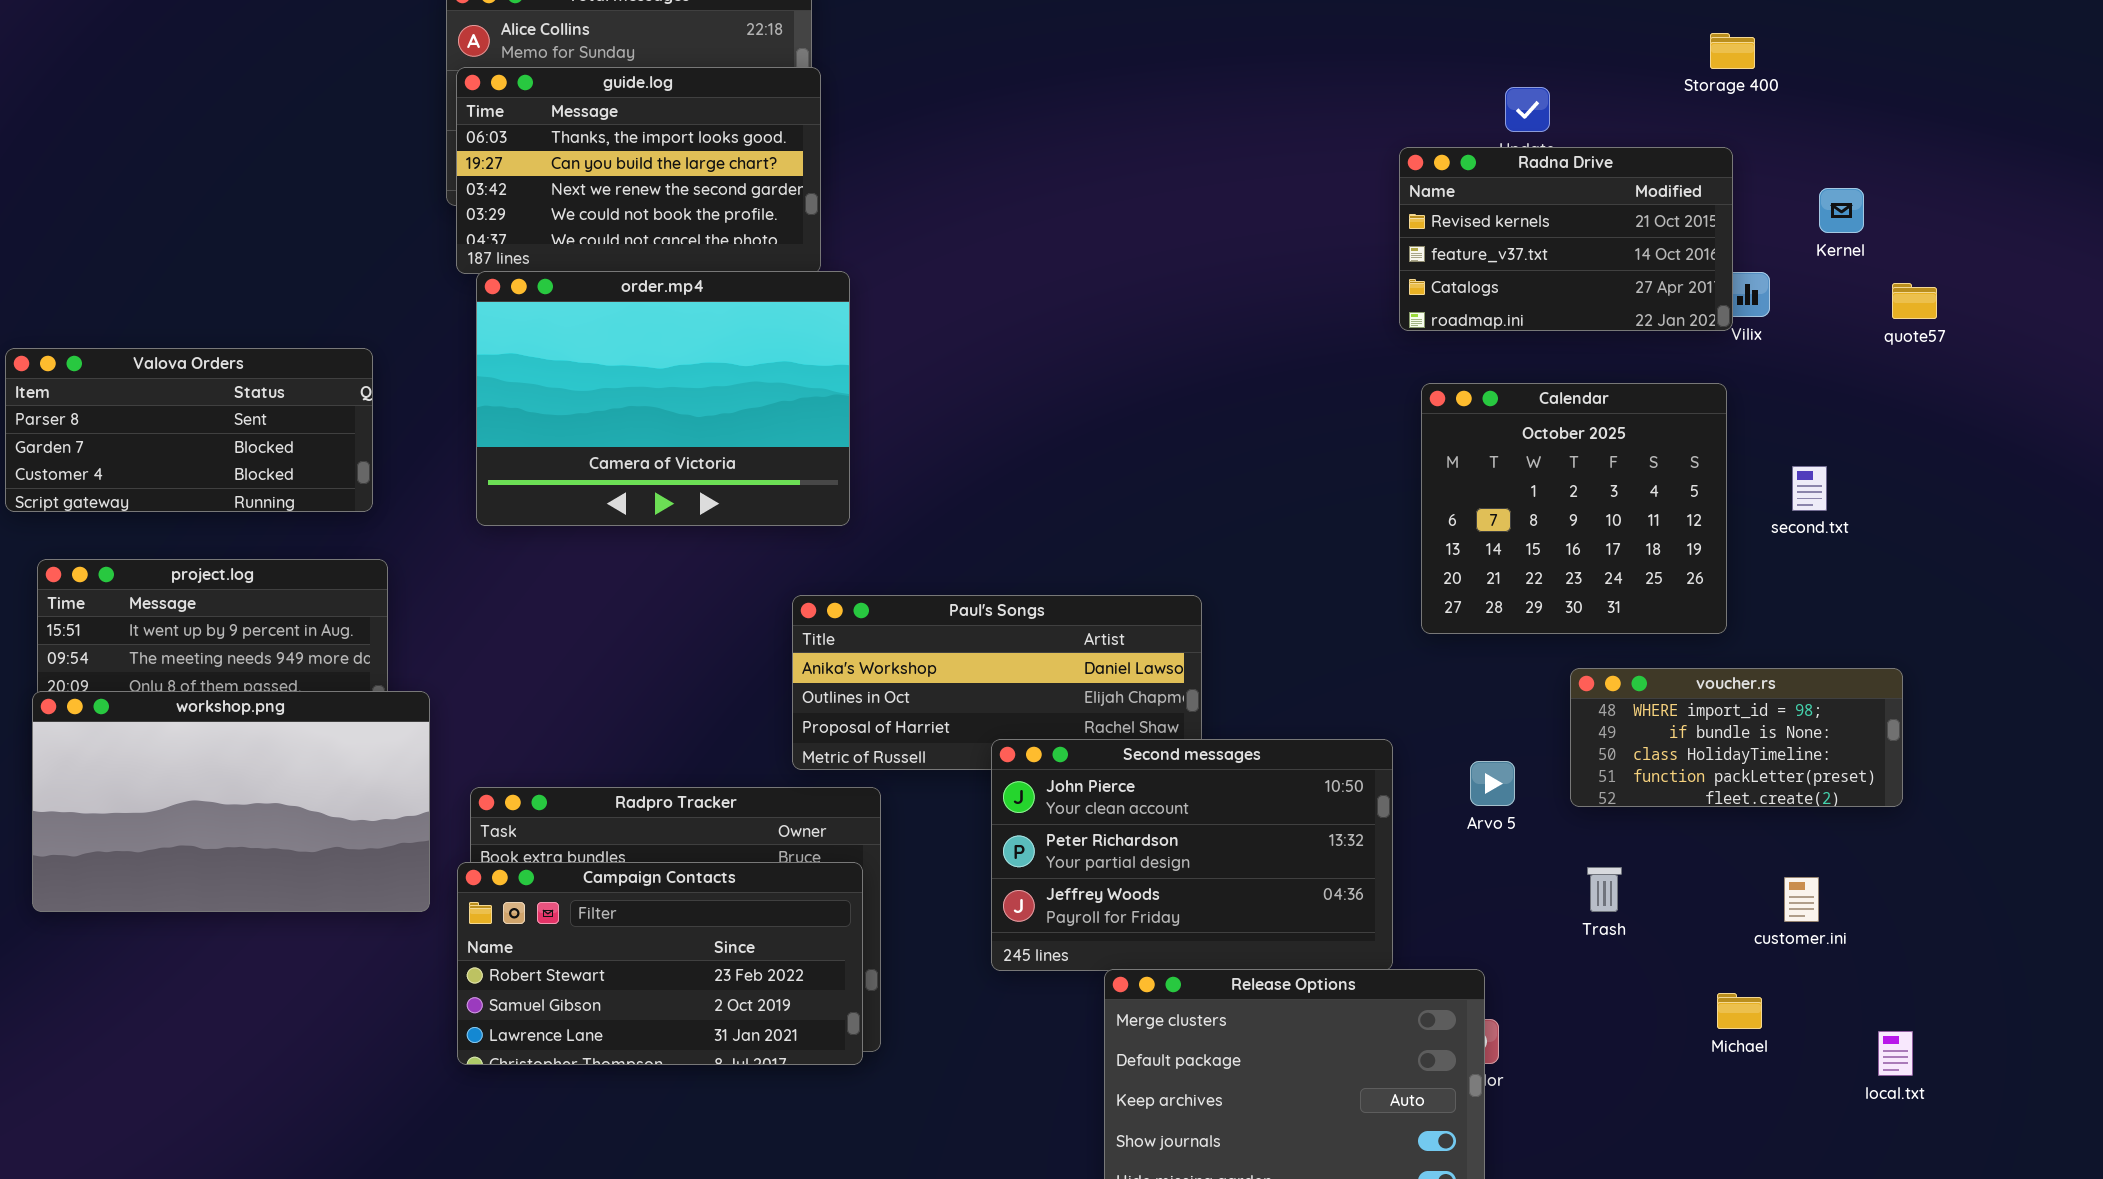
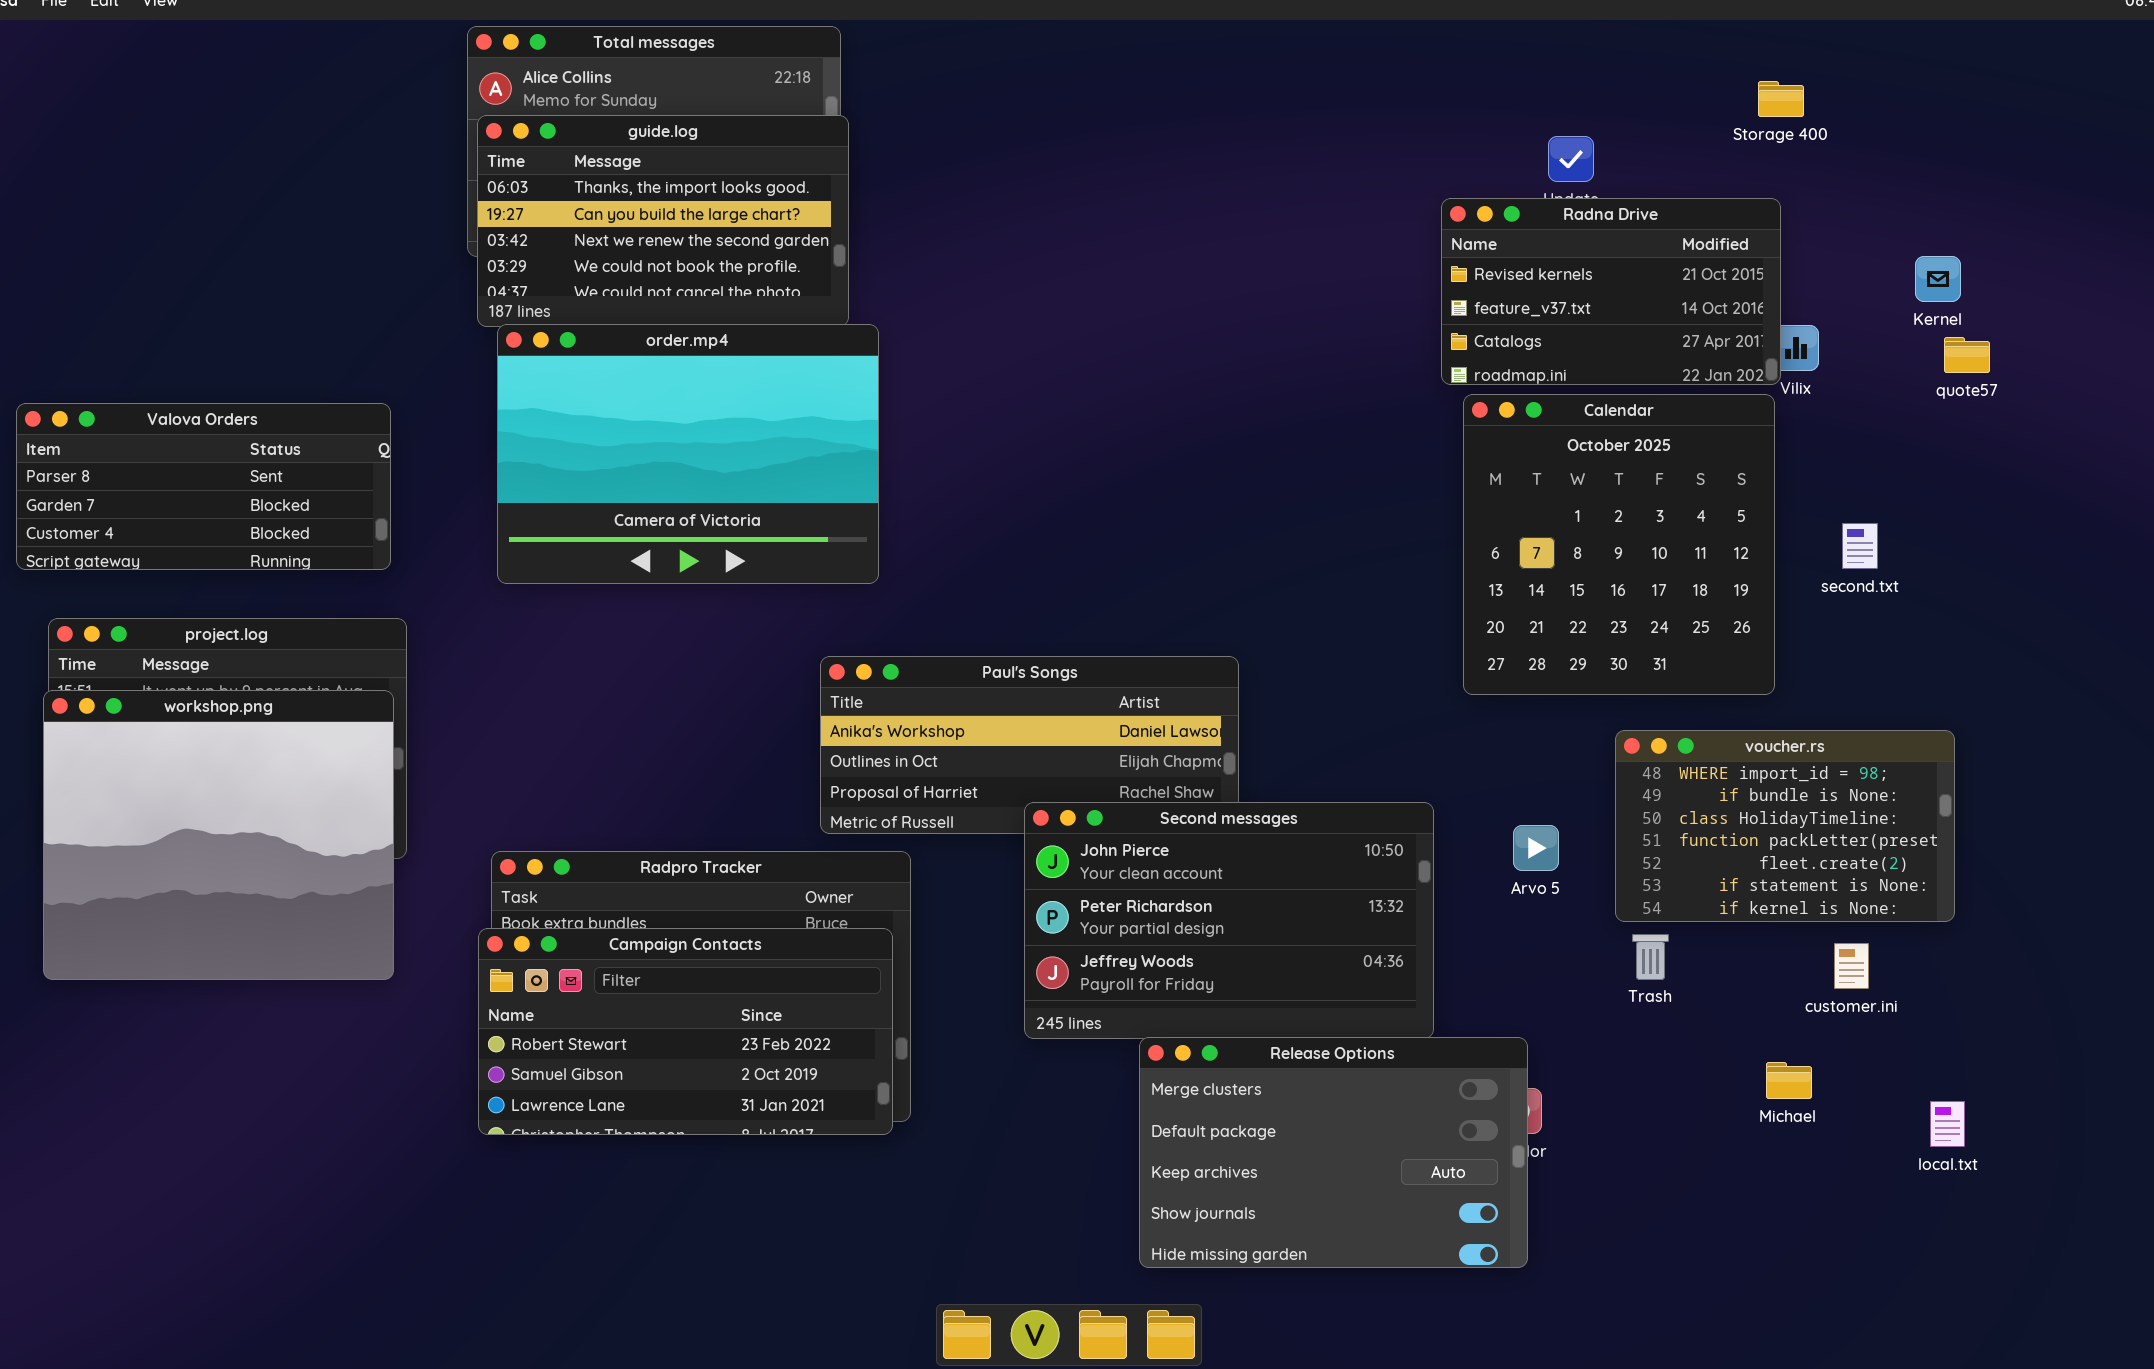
Kernel: [1819,188,1864,233] -> [1915,256,1961,302], moved
Calendar: [1421,383,1727,634] -> [1463,394,1775,695], resized
voucher.rs: [1570,668,1903,807] -> [1615,730,1955,922], resized
workshop.png: [32,691,430,912] -> [43,690,394,980], resized

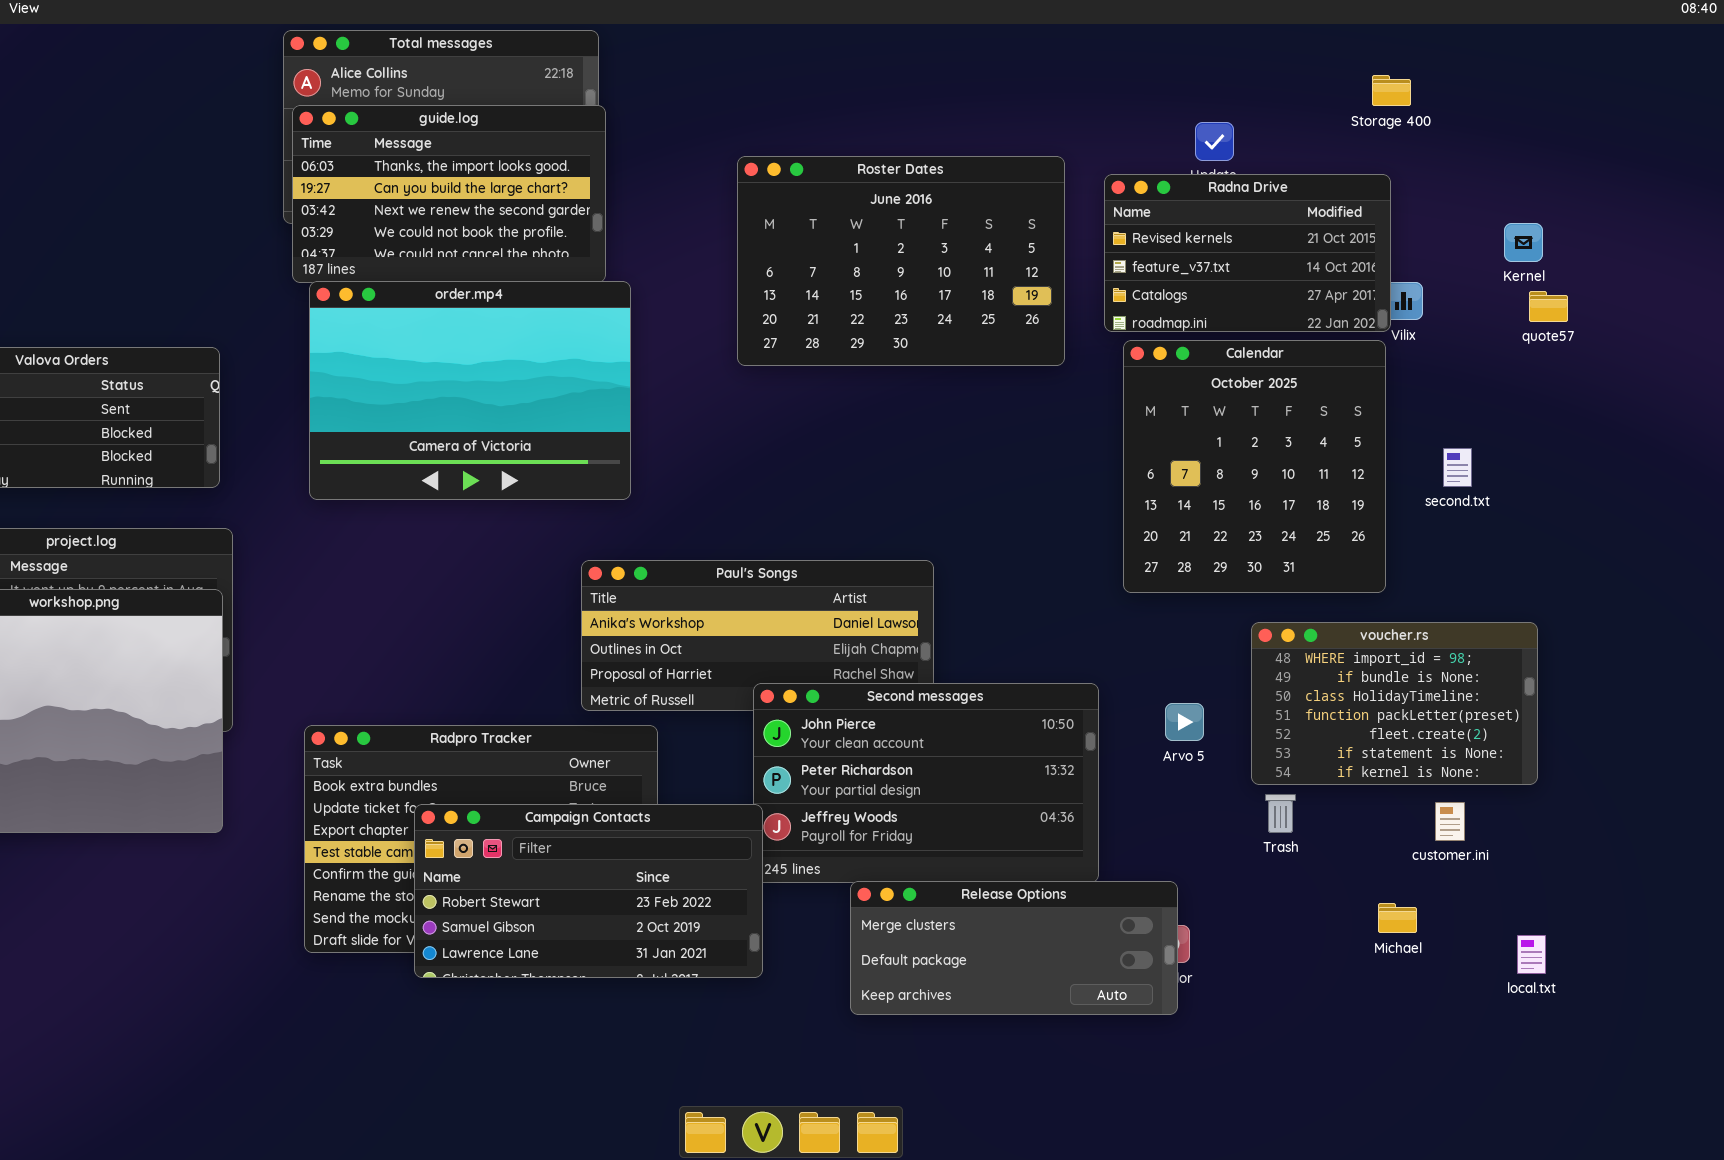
Roster Dates: none -> [737,156,1065,366], opened
Campaign Contacts: [478,928,893,1135] -> [414,804,763,978], moved
Release Options: [1139,1037,1528,1268] -> [850,881,1178,1015], resized

